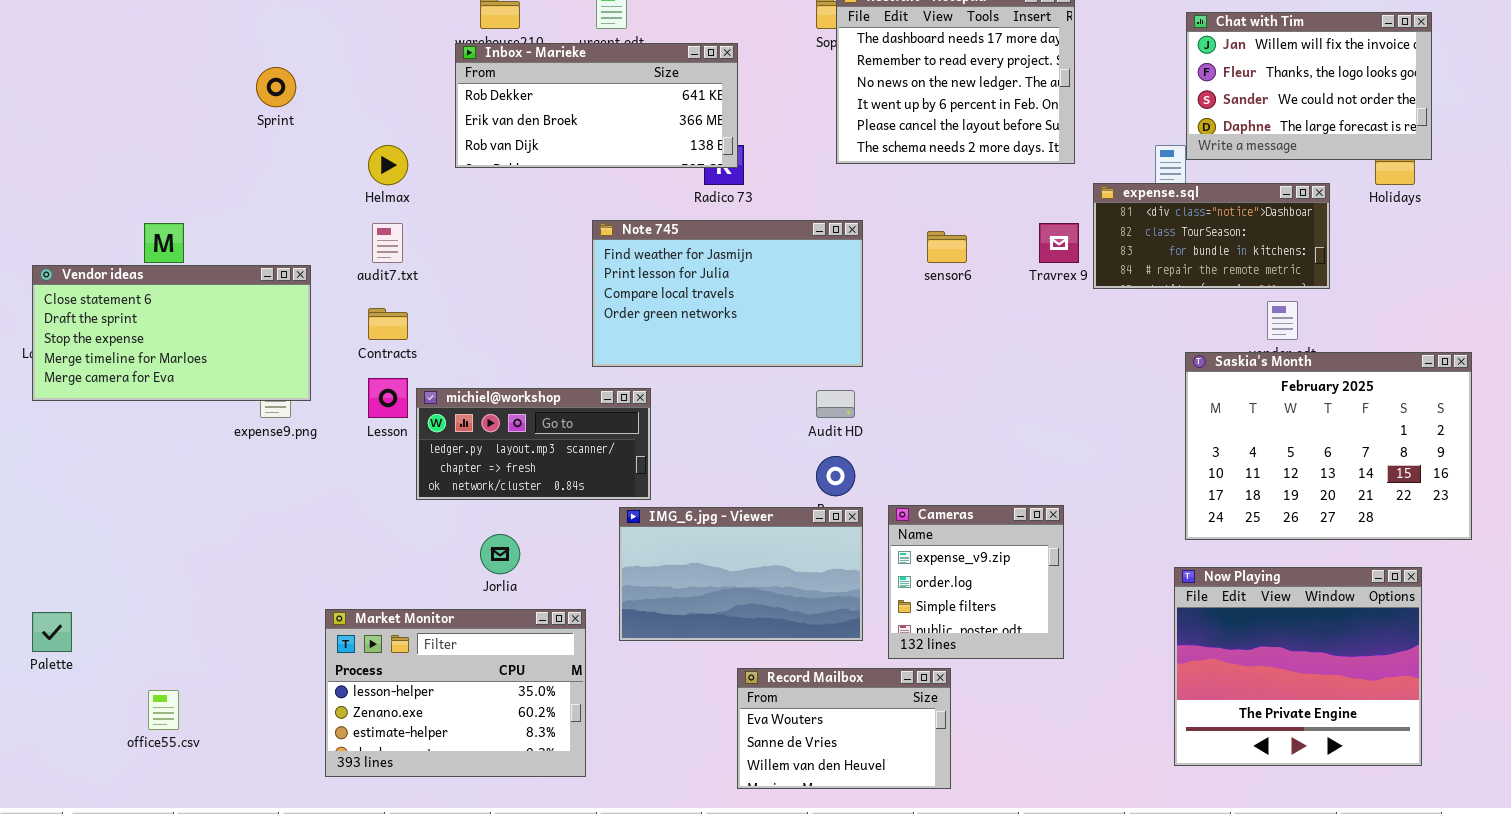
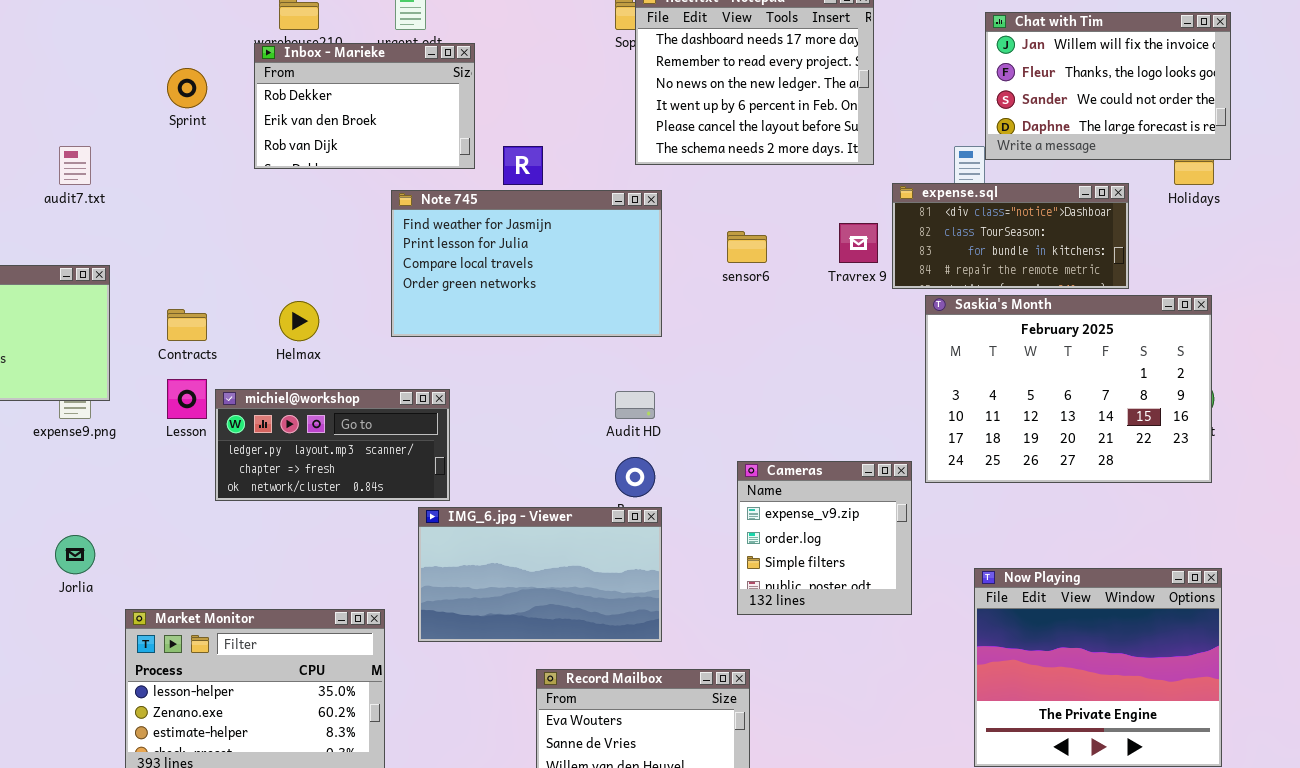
Inbox - Marieke: [455,43,738,168] -> [254,43,475,169], resized
Sprint: [256,67,296,107] -> [167,68,207,108], moved
Helmax: [368,145,408,185] -> [279,301,319,341], moved
Note 745: [592,220,863,367] -> [391,190,662,337], moved
audit7.txt: [372,223,403,263] -> [59,146,91,185], moved
Saskia's Month: [1185,352,1472,540] -> [925,295,1212,483], moved
Cameras: [888,505,1064,659] -> [737,461,912,615], moved
Jorlia: [480,534,520,574] -> [55,535,95,574], moved

